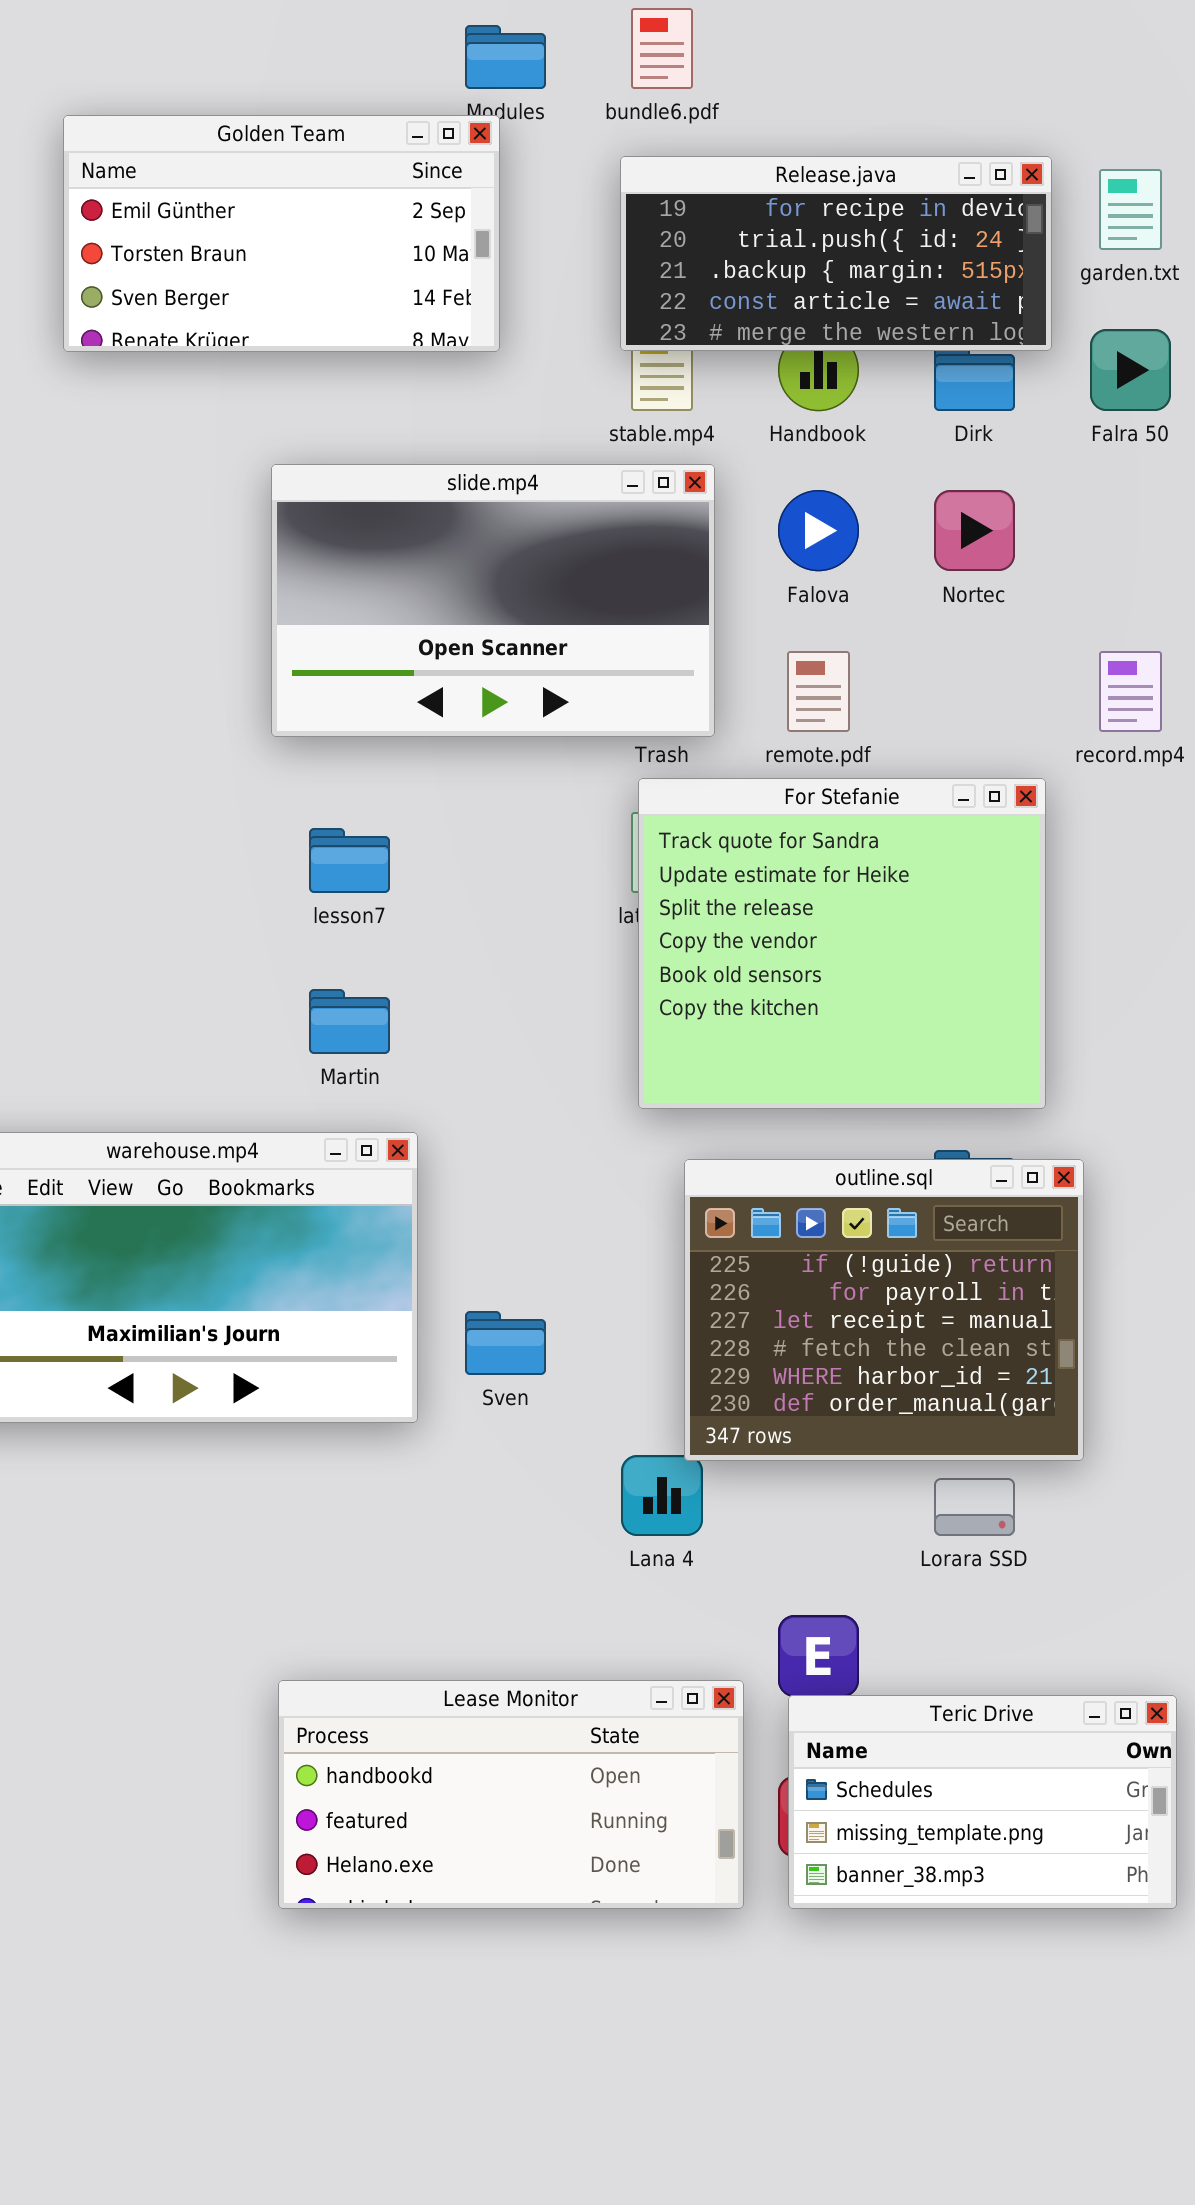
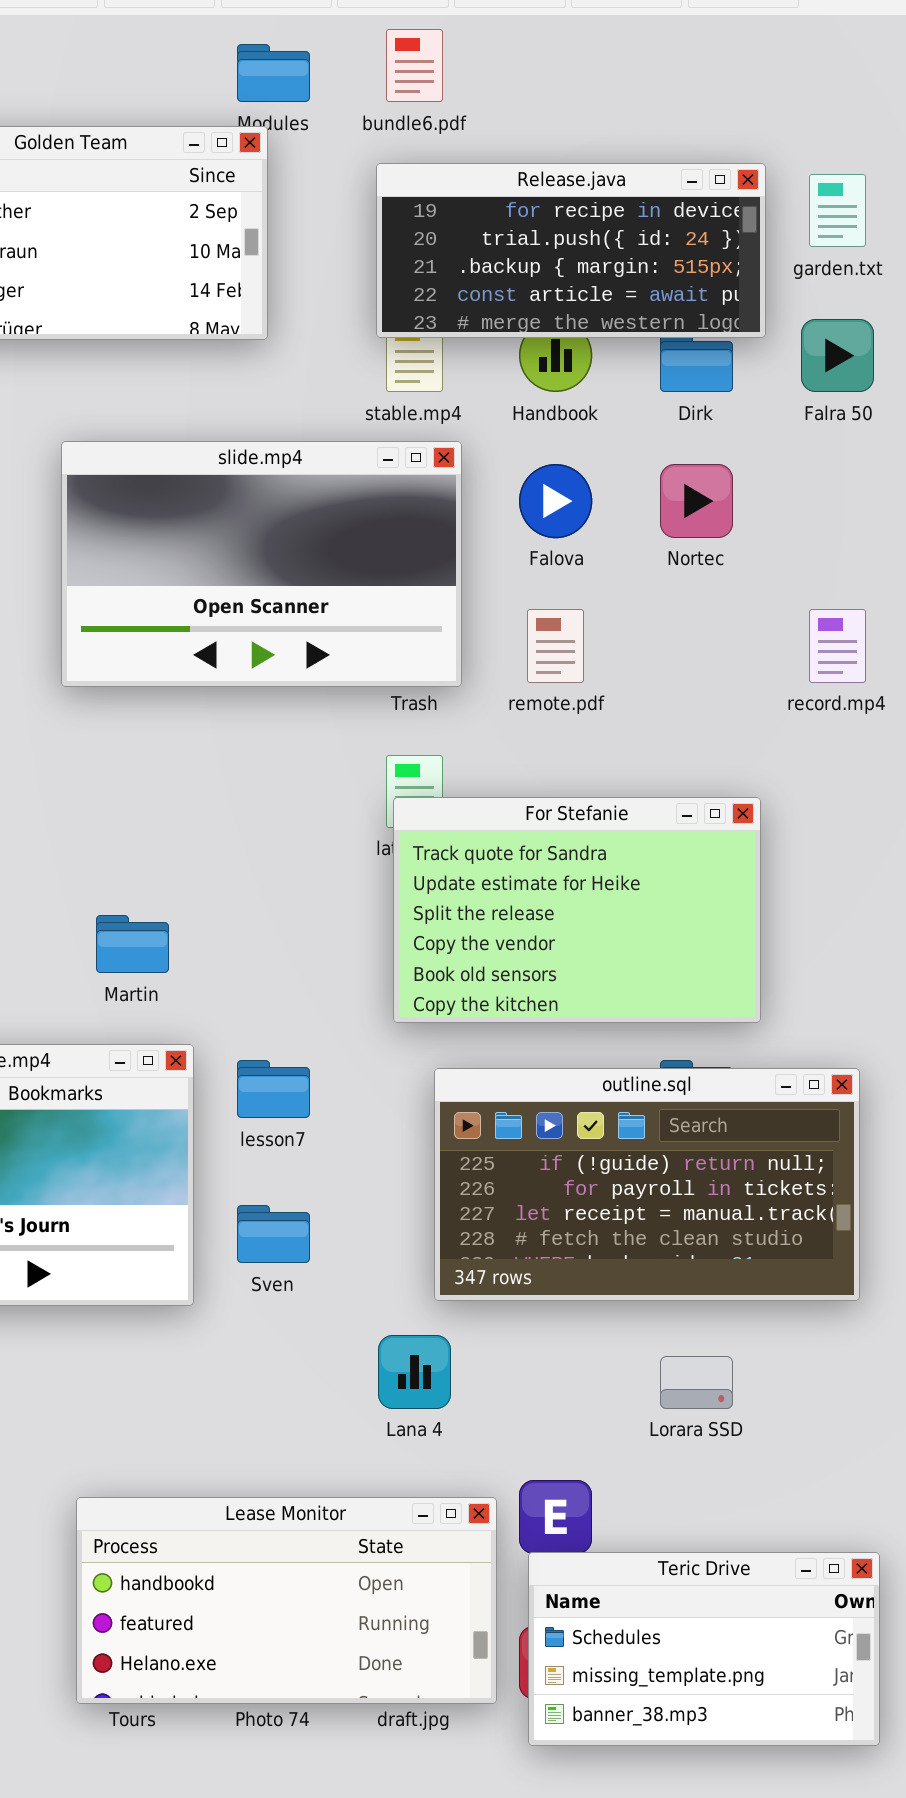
For Stefanie: [638,778,1046,1109] -> [393,797,761,1023], resized
lesson7: [309,828,390,893] -> [237,1060,310,1118], moved
outline.sql: [684,1159,1084,1461] -> [434,1068,860,1301], resized
Lease Monitor: [278,1680,744,1909] -> [76,1497,497,1704], moved

